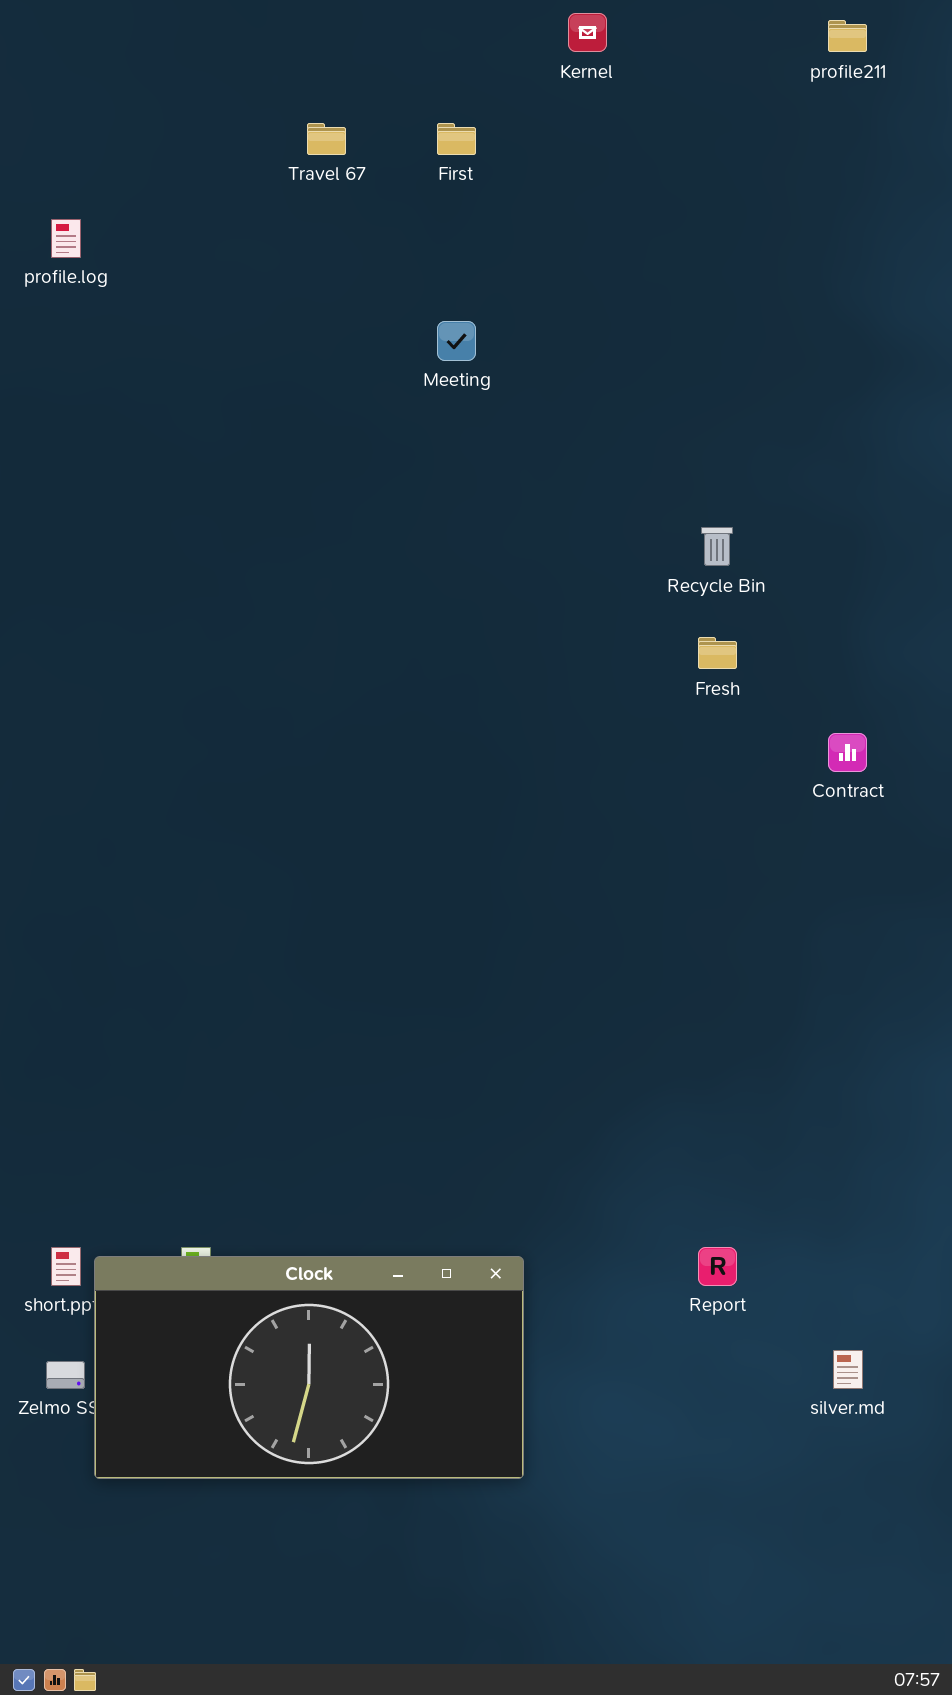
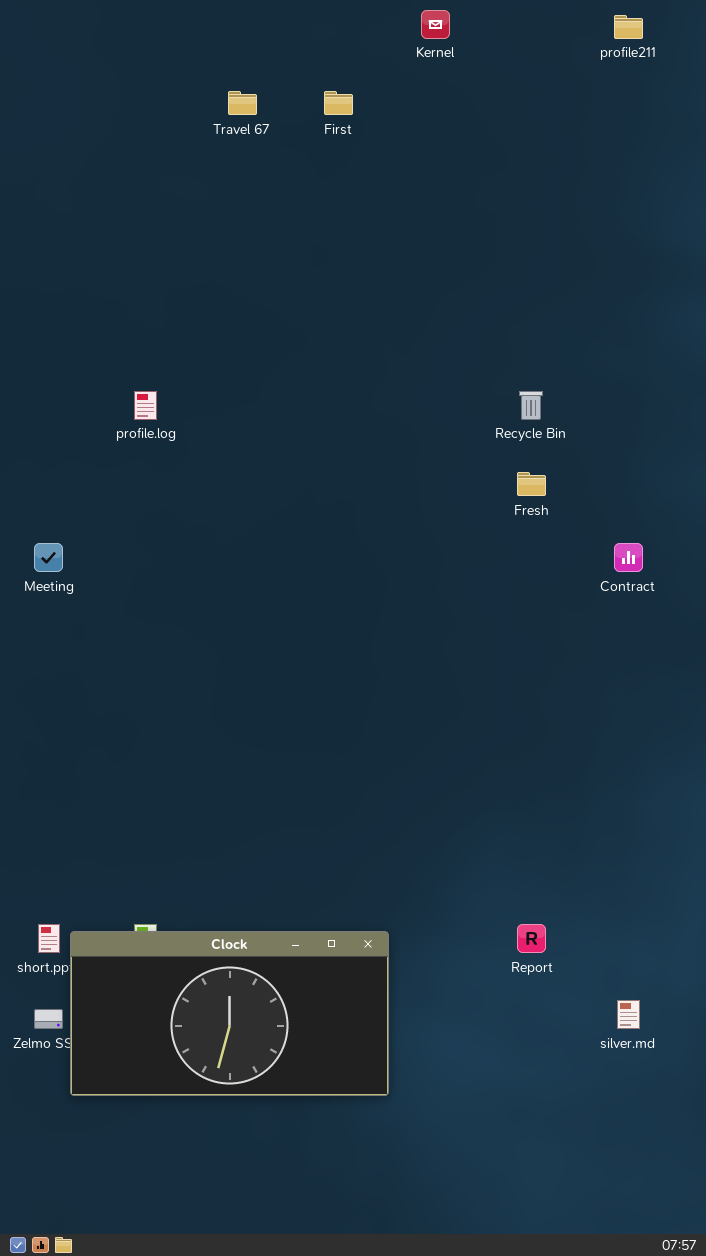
profile.log: [51,219,81,258] -> [134,391,157,420], moved
Meeting: [437,321,476,361] -> [34,543,63,572], moved

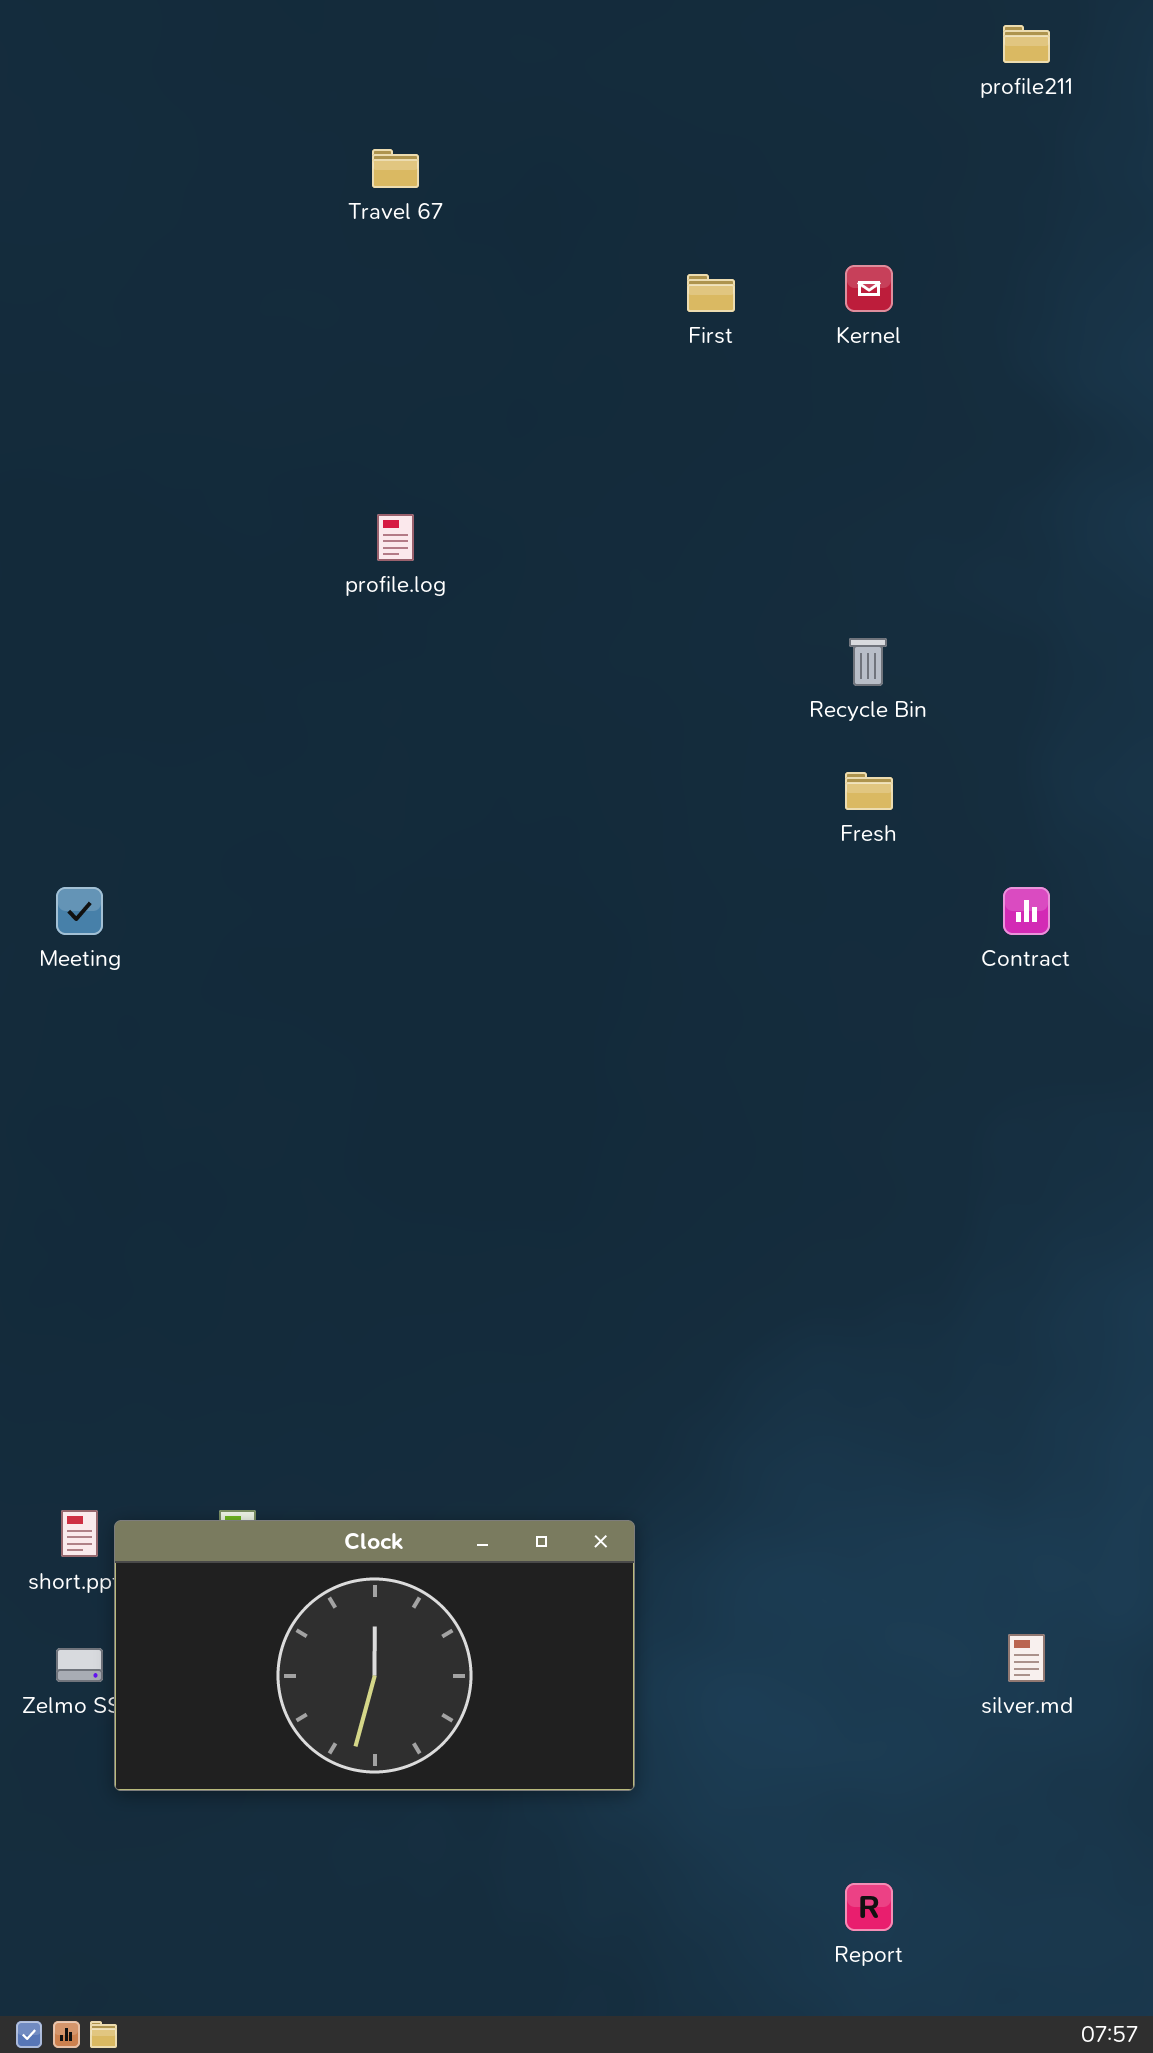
Kernel: [421,10,450,39] -> [845,265,893,312], moved
First: [324,91,353,115] -> [687,274,735,312], moved
profile.log: [134,391,157,420] -> [377,514,414,561], moved
Report: [517,924,546,953] -> [845,1883,893,1931], moved

